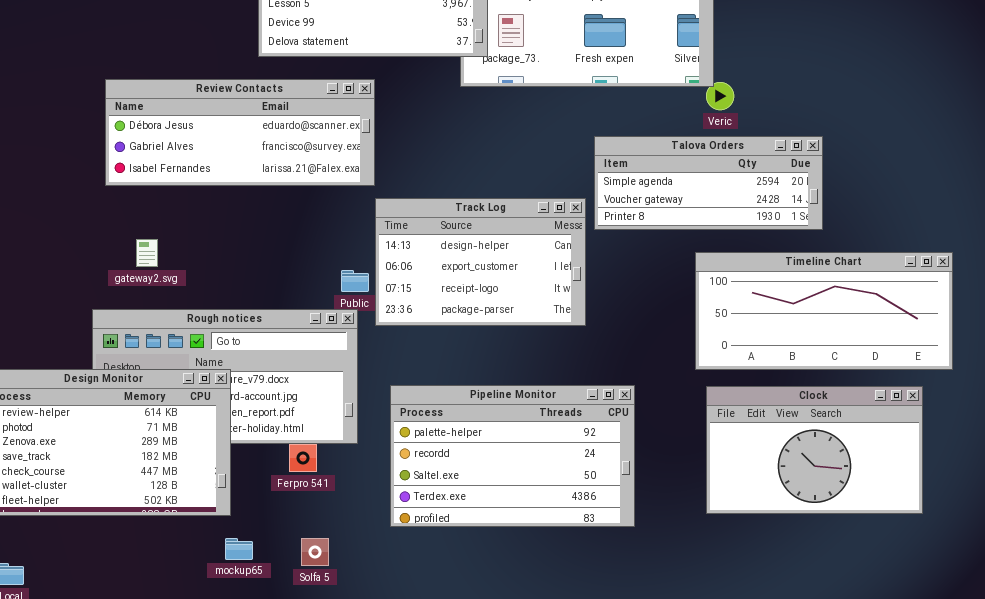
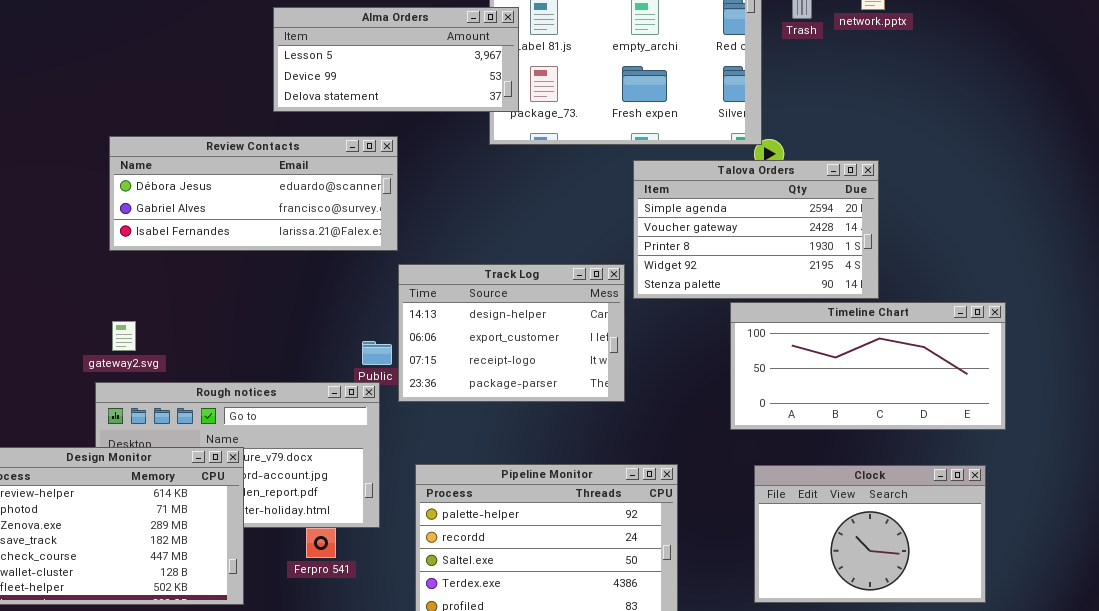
Talova Orders: [594,136,823,230] -> [633,160,879,299], resized
gateway2.svg: [136,239,158,267] -> [112,321,136,351], moved
Timeline Chart: [695,252,953,370] -> [730,302,1006,430], moved

